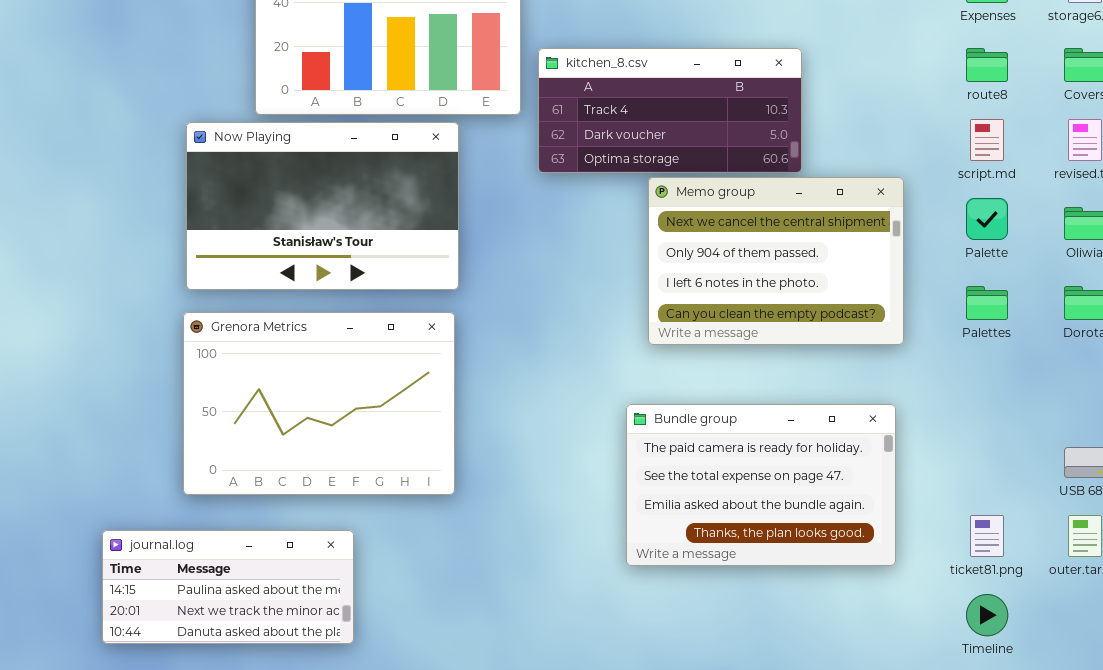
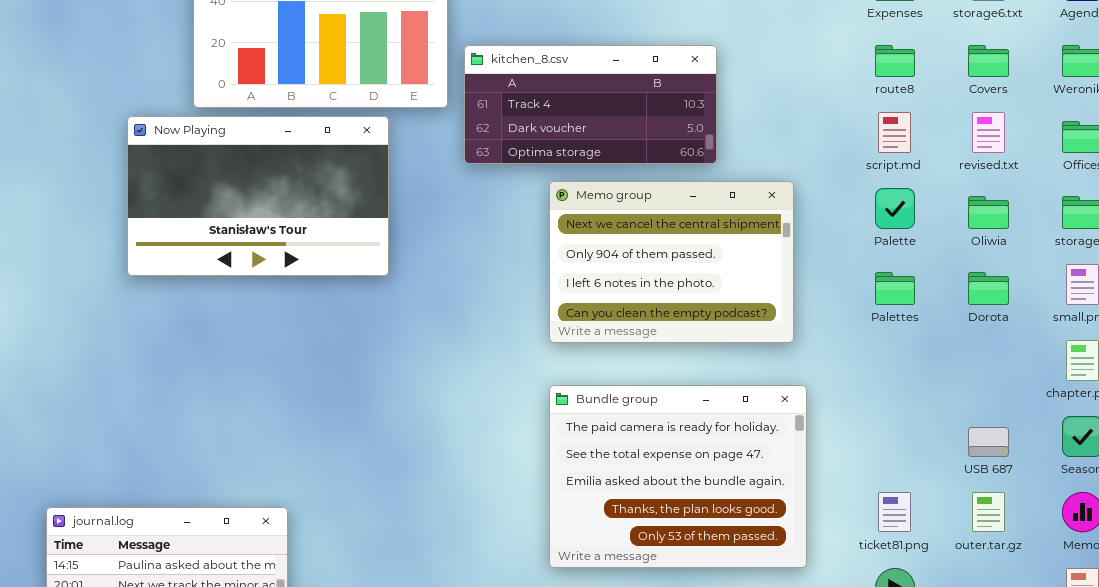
Memo group: [648,177,904,345] -> [549,181,794,343], moved
Grenora Metrics: [183,312,455,495] -> none, closed
Bundle group: [626,404,896,566] -> [549,385,807,568], resized

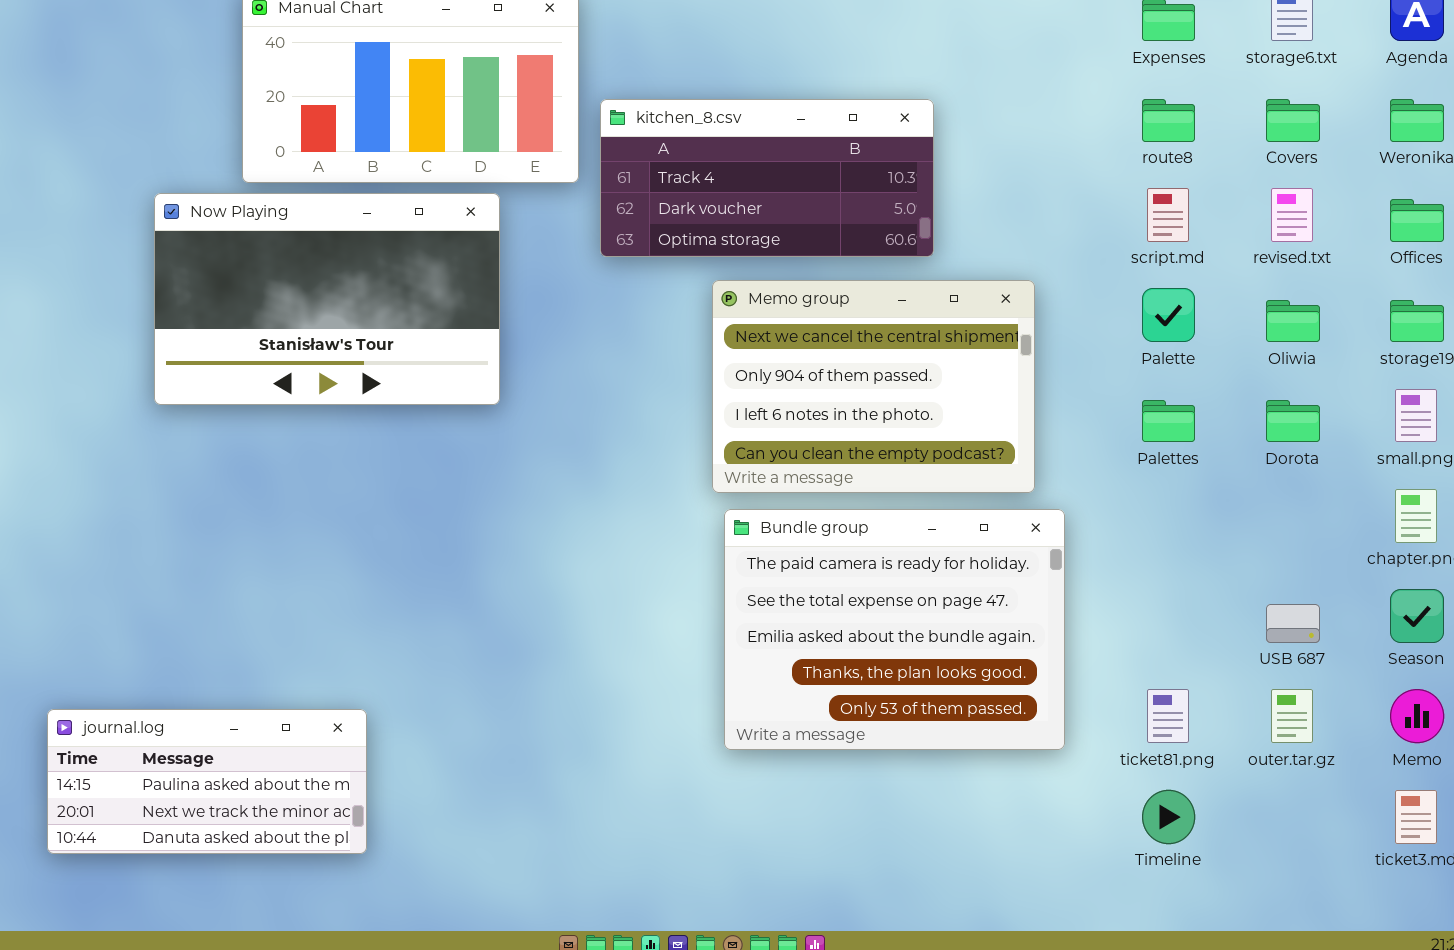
Bundle group: [549,385,807,568] -> [724,509,1065,750], moved

